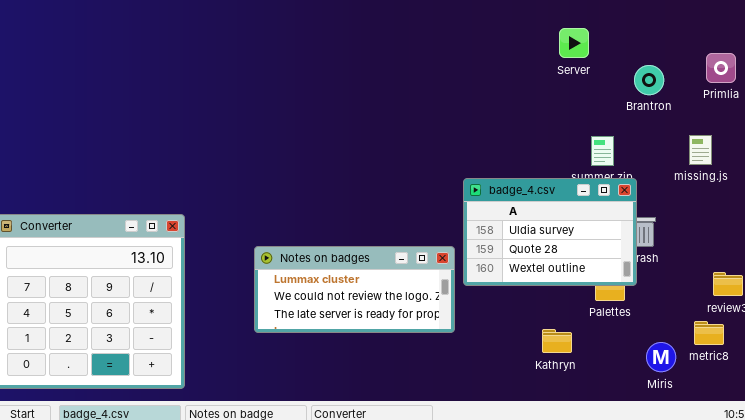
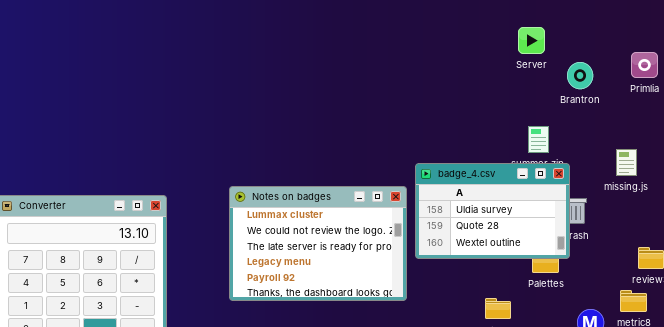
Server: [559,28,589,58] -> [518,27,545,54], moved
missing.js: [689,135,712,165] -> [616,149,637,176], moved
Notes on badges: [254,246,455,333] -> [229,186,407,301], resized

